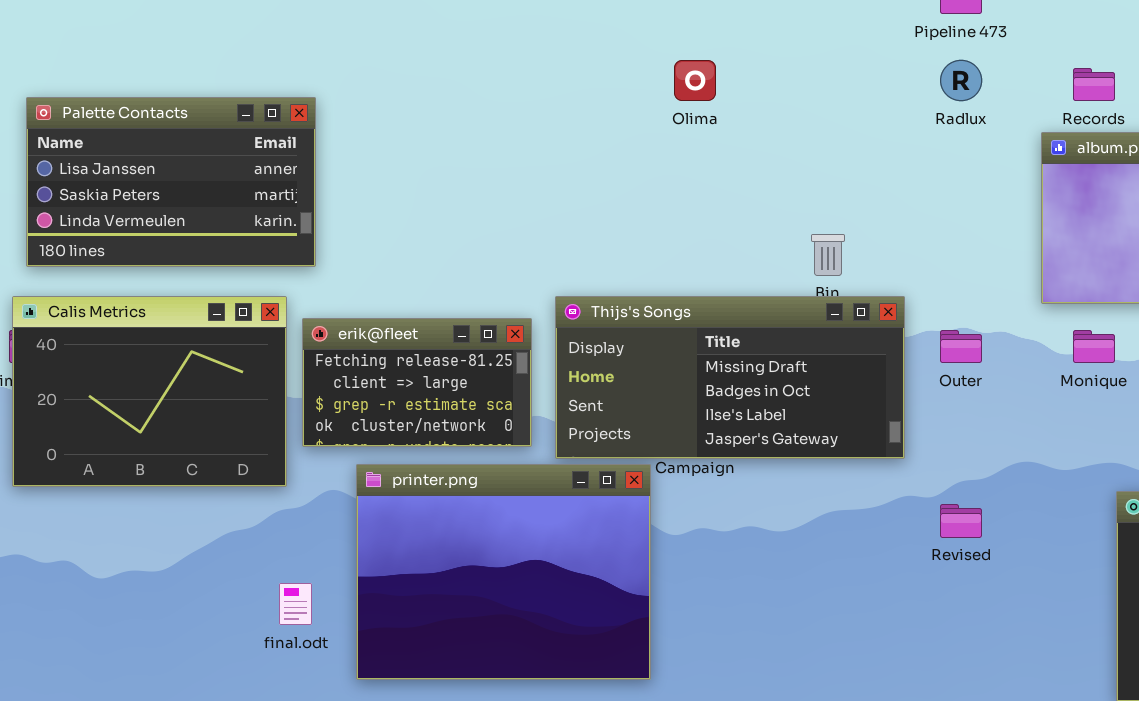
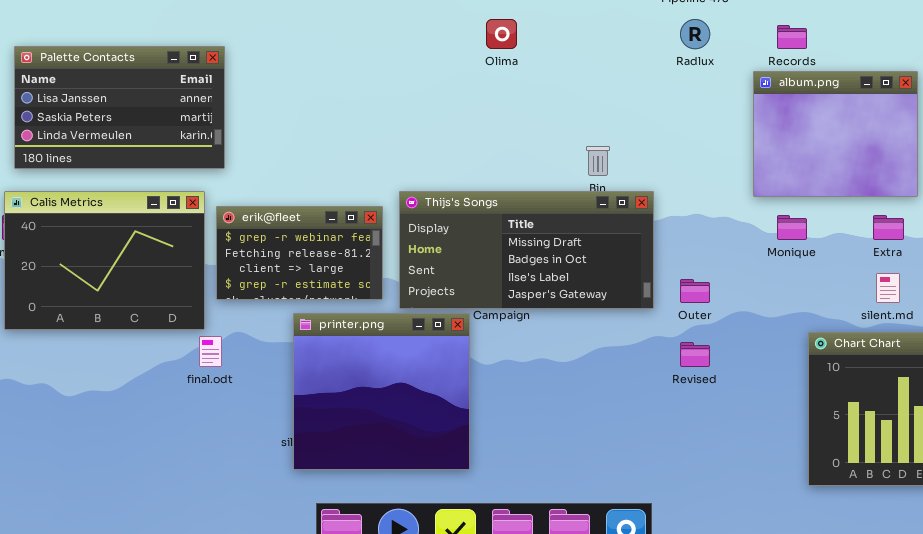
erik@fleet: [302,318,532,447] -> [216,206,383,300], scrolled up 1 row
Outer: [940,330,982,363] -> [680,279,710,303], moved
printer.png: [356,464,651,680] -> [293,313,470,470], resized
final.odt: [279,583,312,625] -> [199,336,222,367], moved

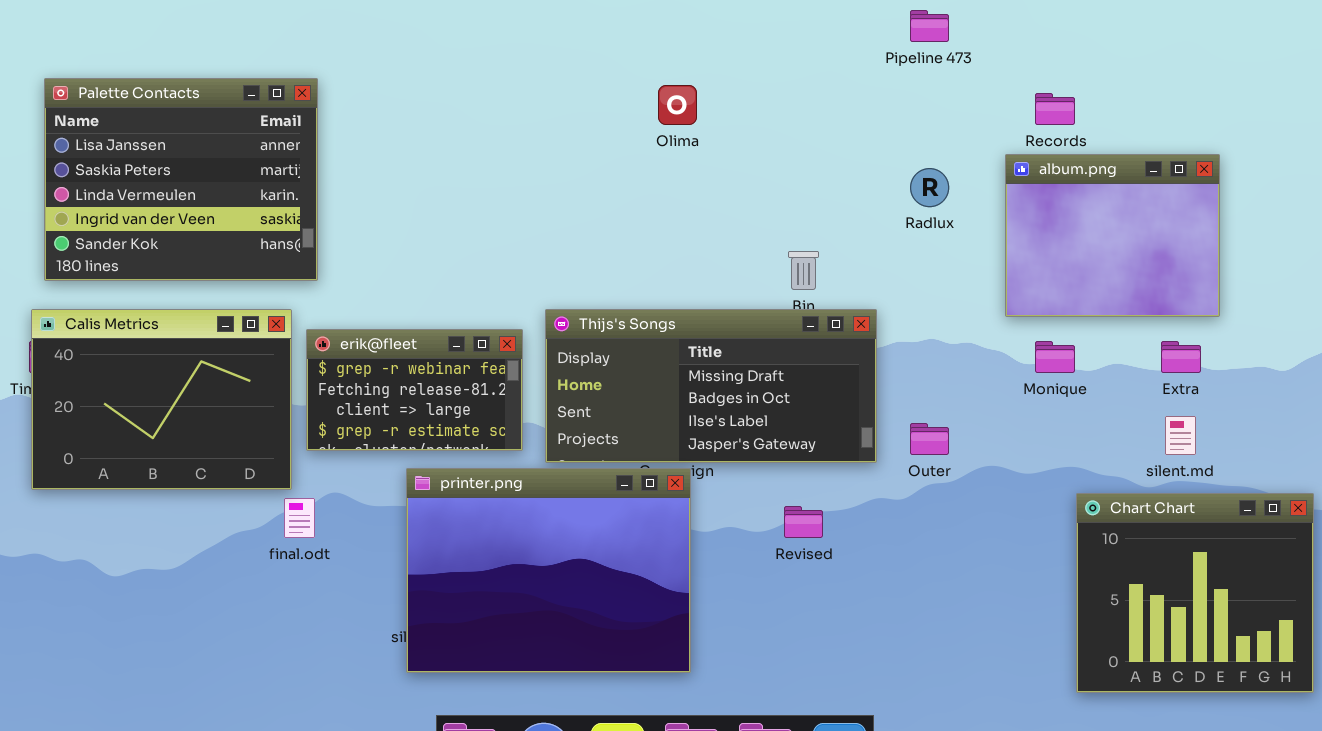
Radlux: [680,19,710,49] -> [910,168,949,207], moved
Palette Contacts: [14,46,225,169] -> [44,78,318,281], resized
printer.png: [293,313,470,470] -> [406,468,691,673], resized
Revised: [680,342,710,367] -> [784,506,823,538], moved

